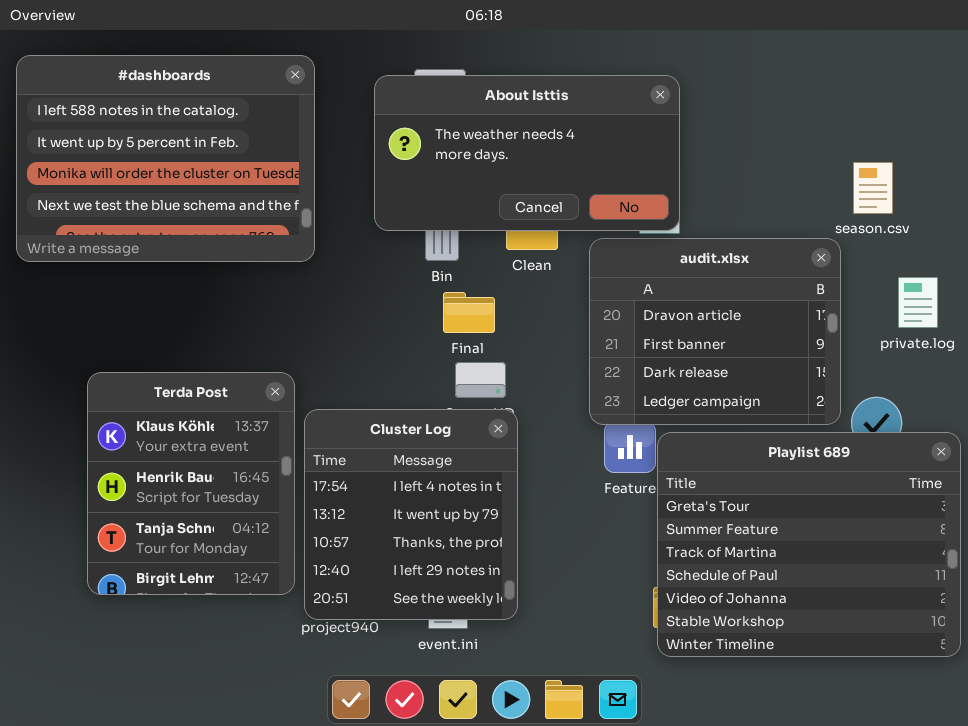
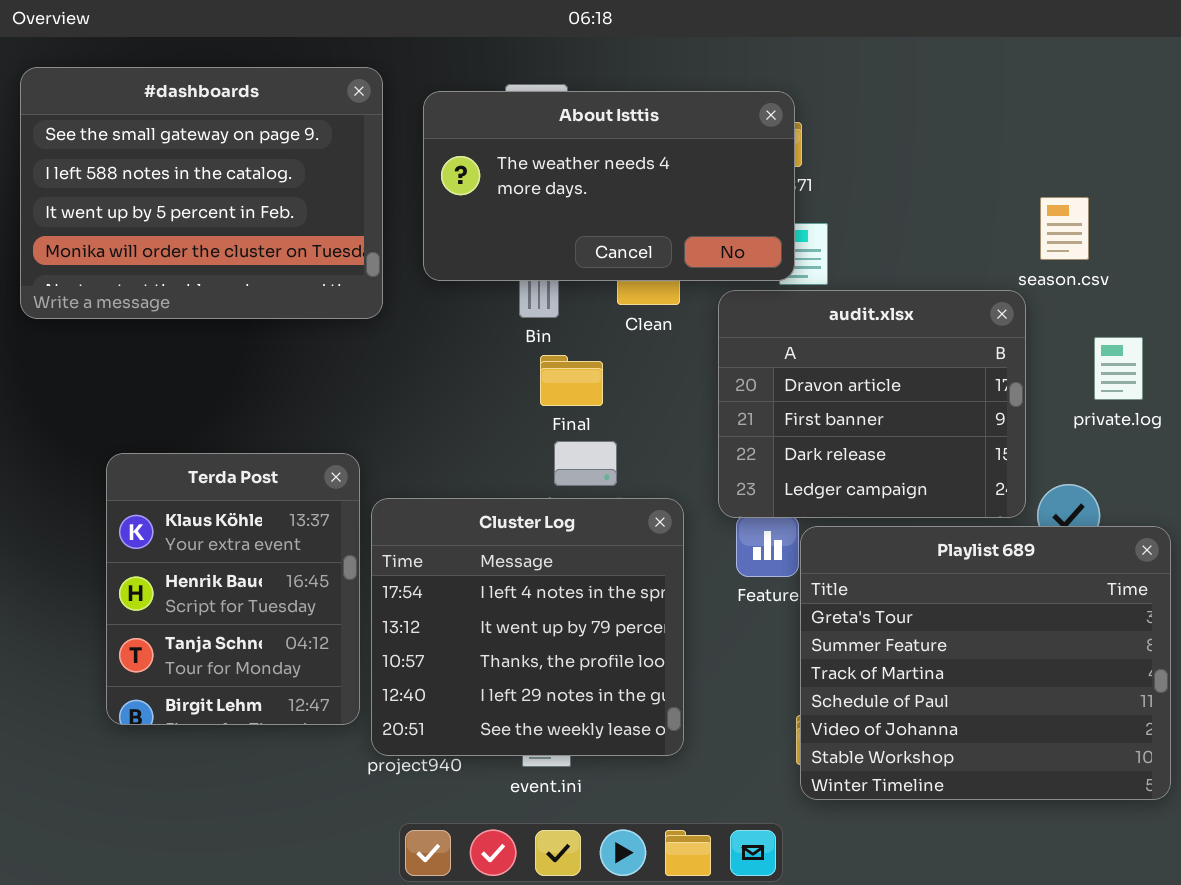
#dashboards: [16,55,315,262] -> [20,67,383,319], scrolled up 1 row
About Isttis: [374,75,680,231] -> [423,91,795,281], moved
Cluster Log: [304,409,518,620] -> [371,498,684,756], resized

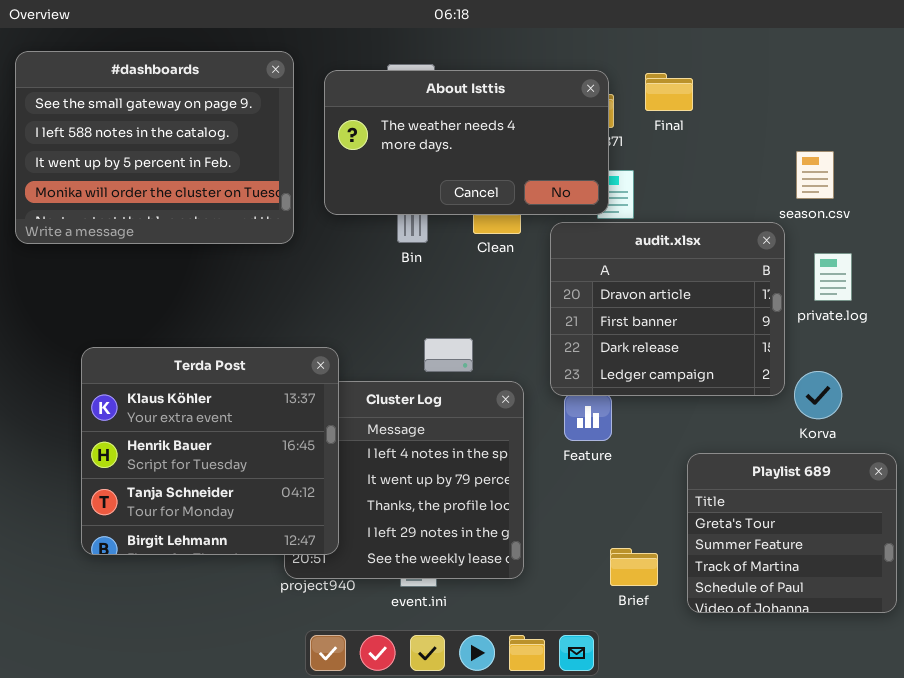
private.log: [1094,337,1143,400] -> [814,253,852,301], moved
Final: [540,355,603,406] -> [645,73,693,111], moved
Terda Post: [106,453,360,725] -> [81,347,339,555], resized
Playlist 689: [800,526,1171,800] -> [687,453,897,613], resized

